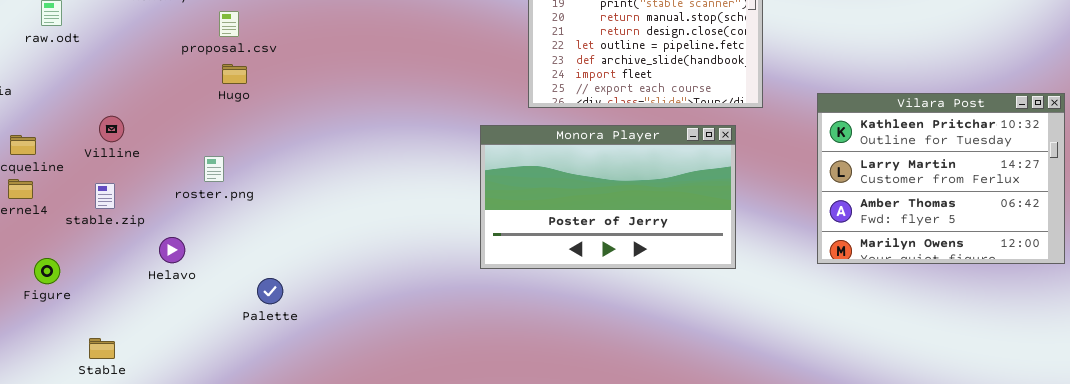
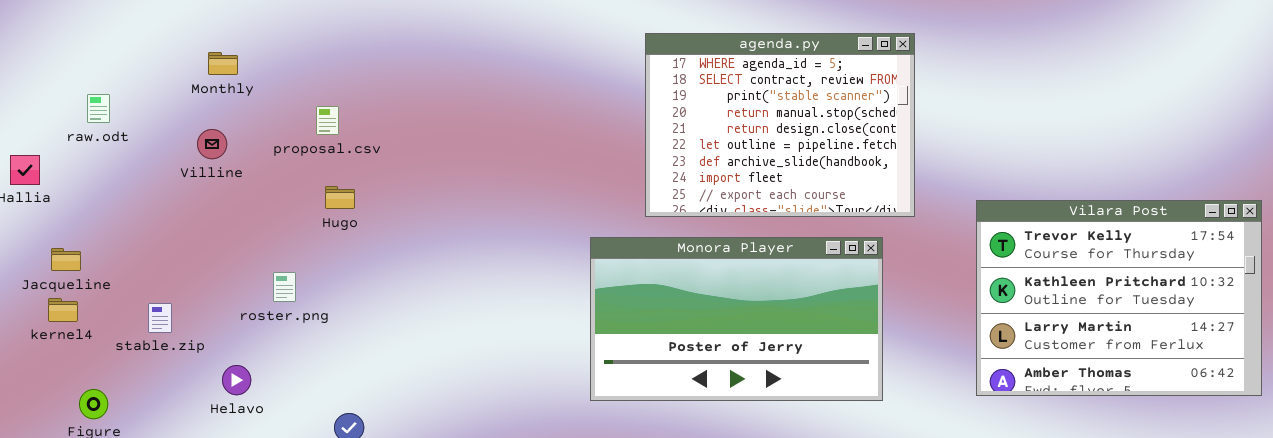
proposal.csv: [219,11,239,37] -> [316,106,339,135], moved
Hugo: [222,64,247,84] -> [325,186,355,209], moved
Vilara Post: [817,93,1065,264] -> [976,200,1262,396], scrolled up 1 row
Villine: [99,116,124,142] -> [197,129,227,159], moved

